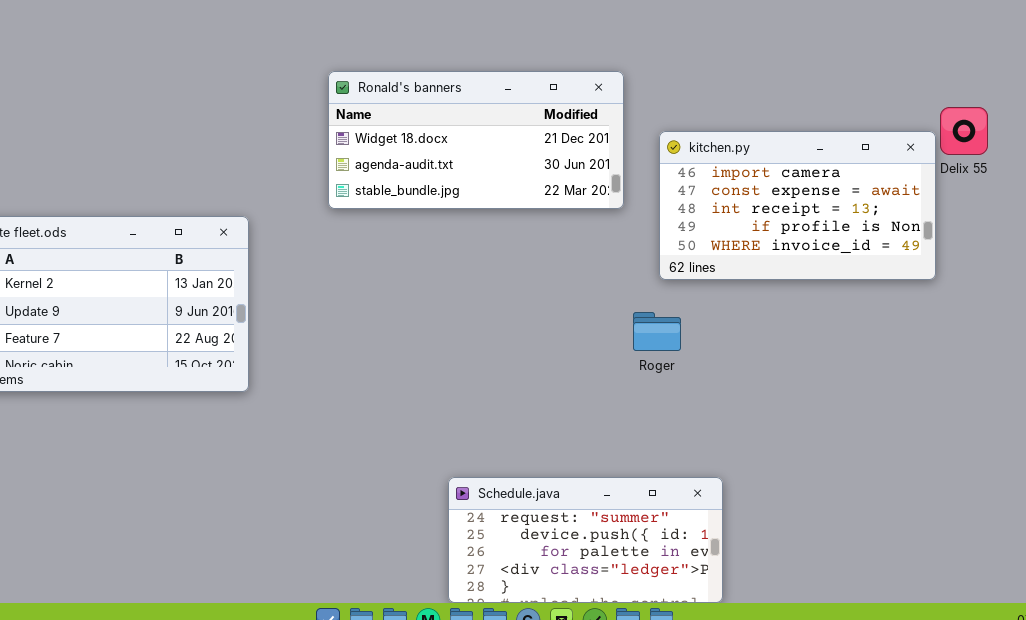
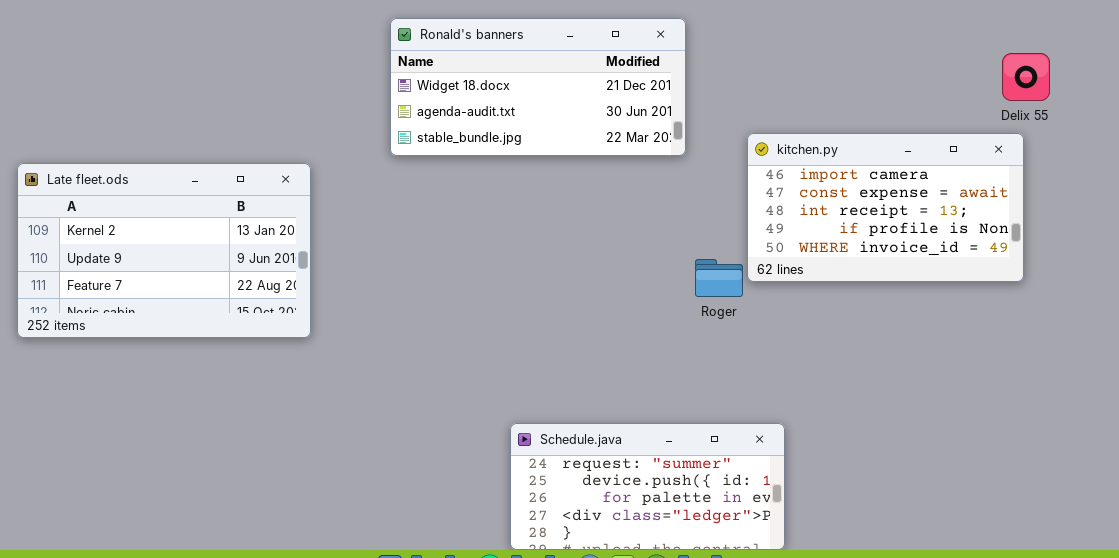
kitchen.py: [659,131,936,280] -> [747,133,1024,282], moved

